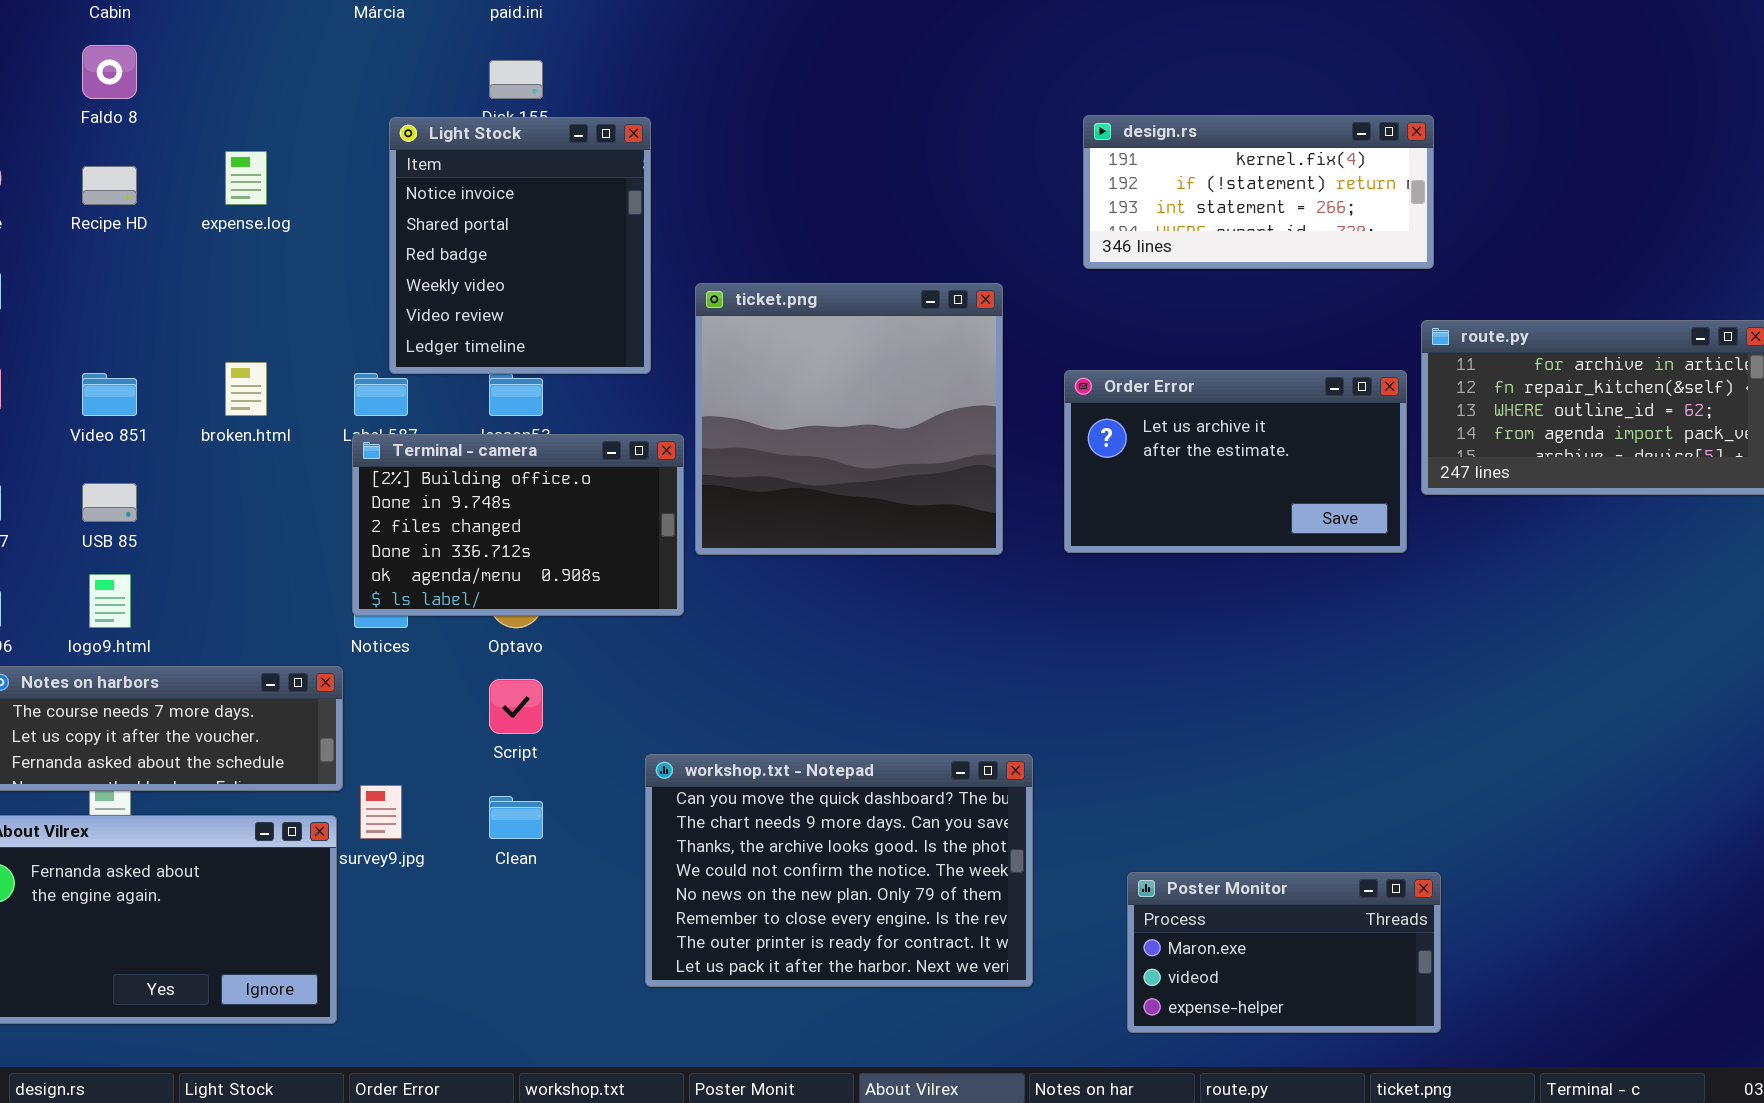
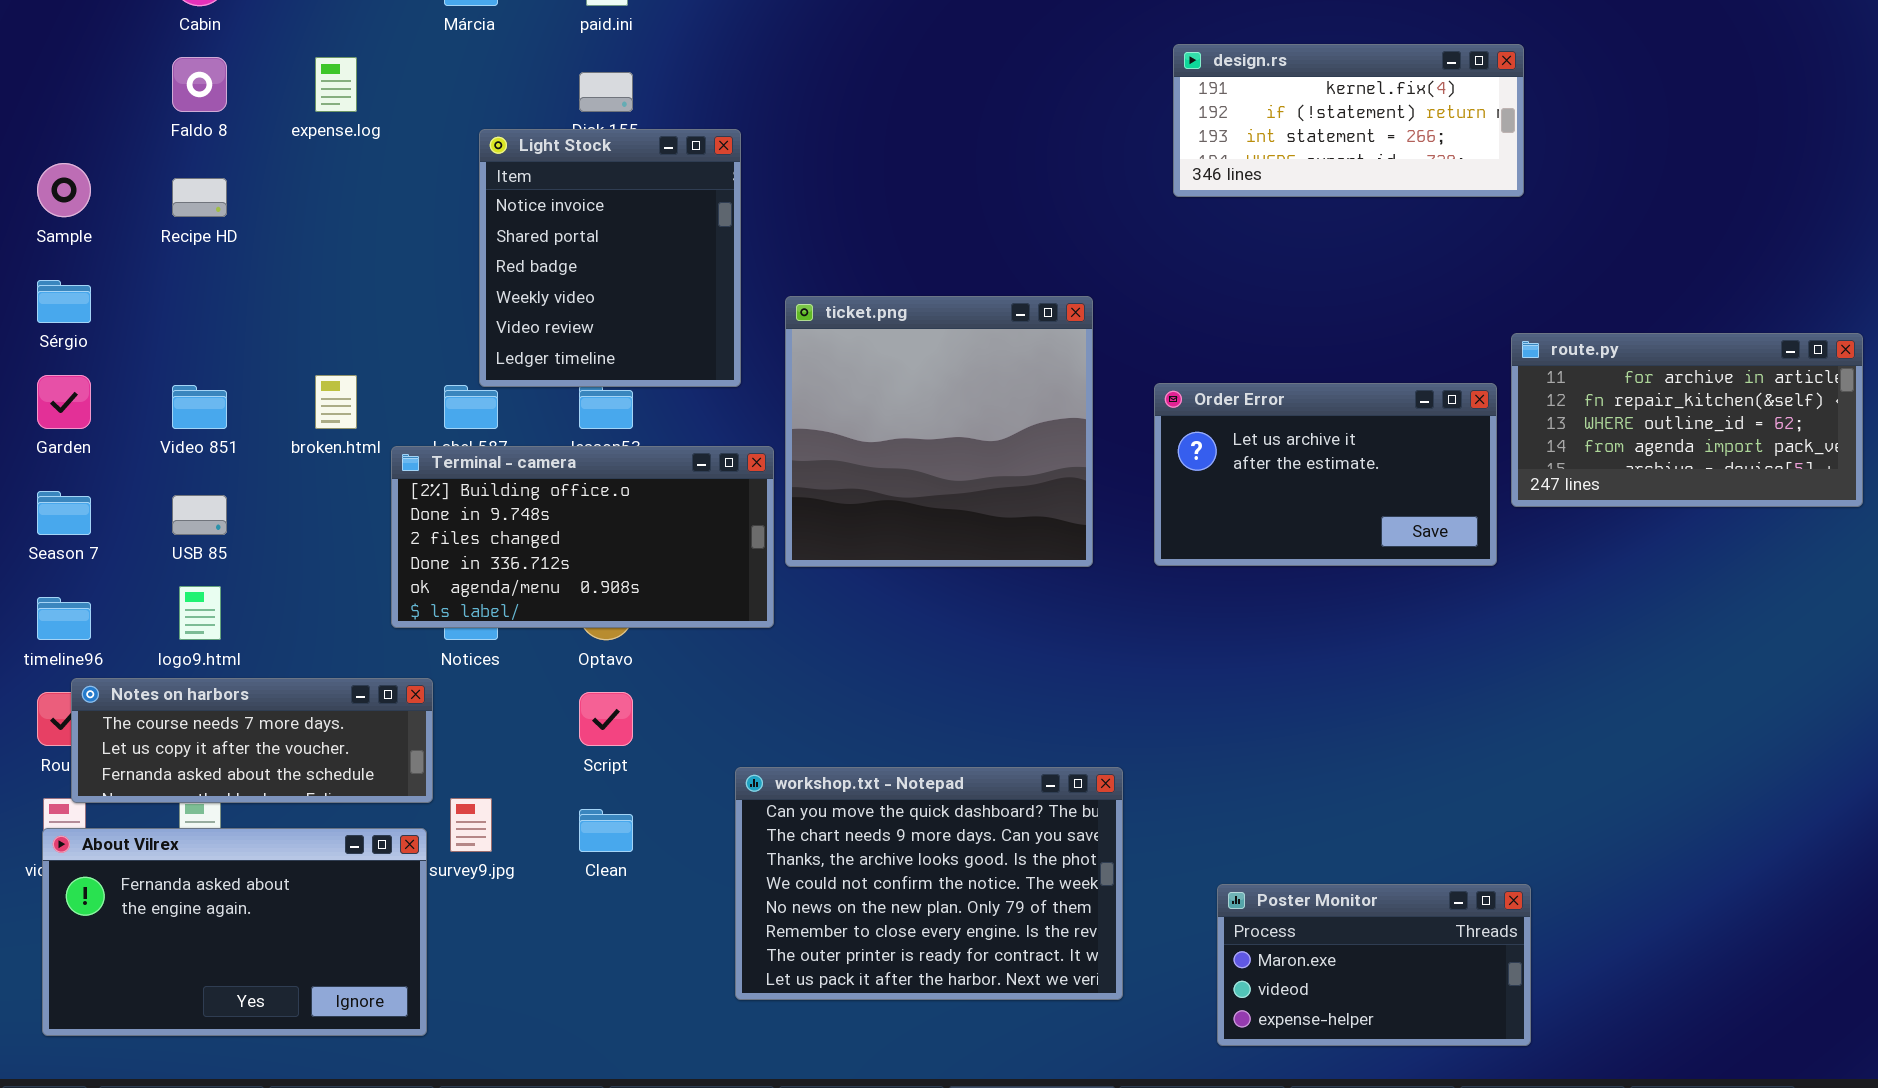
design.rs: [1083,115,1434,269] -> [1173,44,1524,197], moved
expense.log: [225,151,267,205] -> [315,57,357,112], moved
Terminal - camera: [352,434,684,616] -> [391,446,774,628], resized

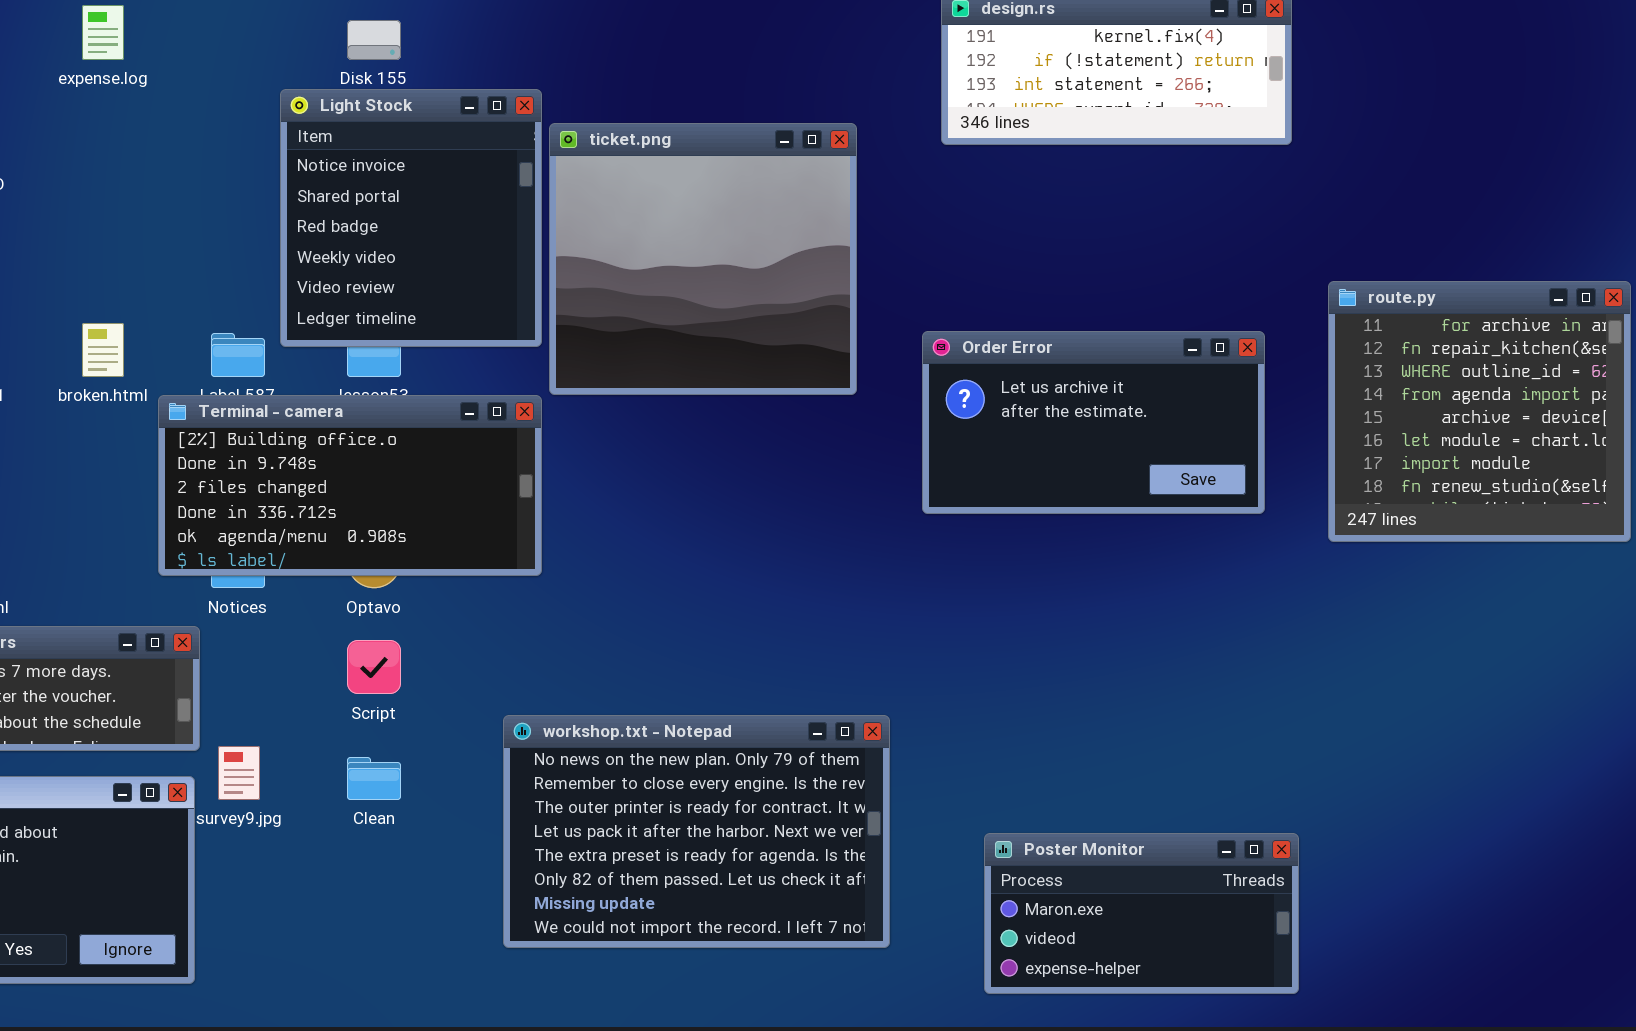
Light Stock: [479,129,741,387] -> [280,89,542,347], moved
ticket.png: [785,296,1093,567] -> [549,123,857,395], moved
route.py: [1511,333,1863,507] -> [1328,281,1631,542], resized
workshop.txt - Notepad: [735,767,1123,1000] -> [503,715,890,948], scrolled down 4 rows

